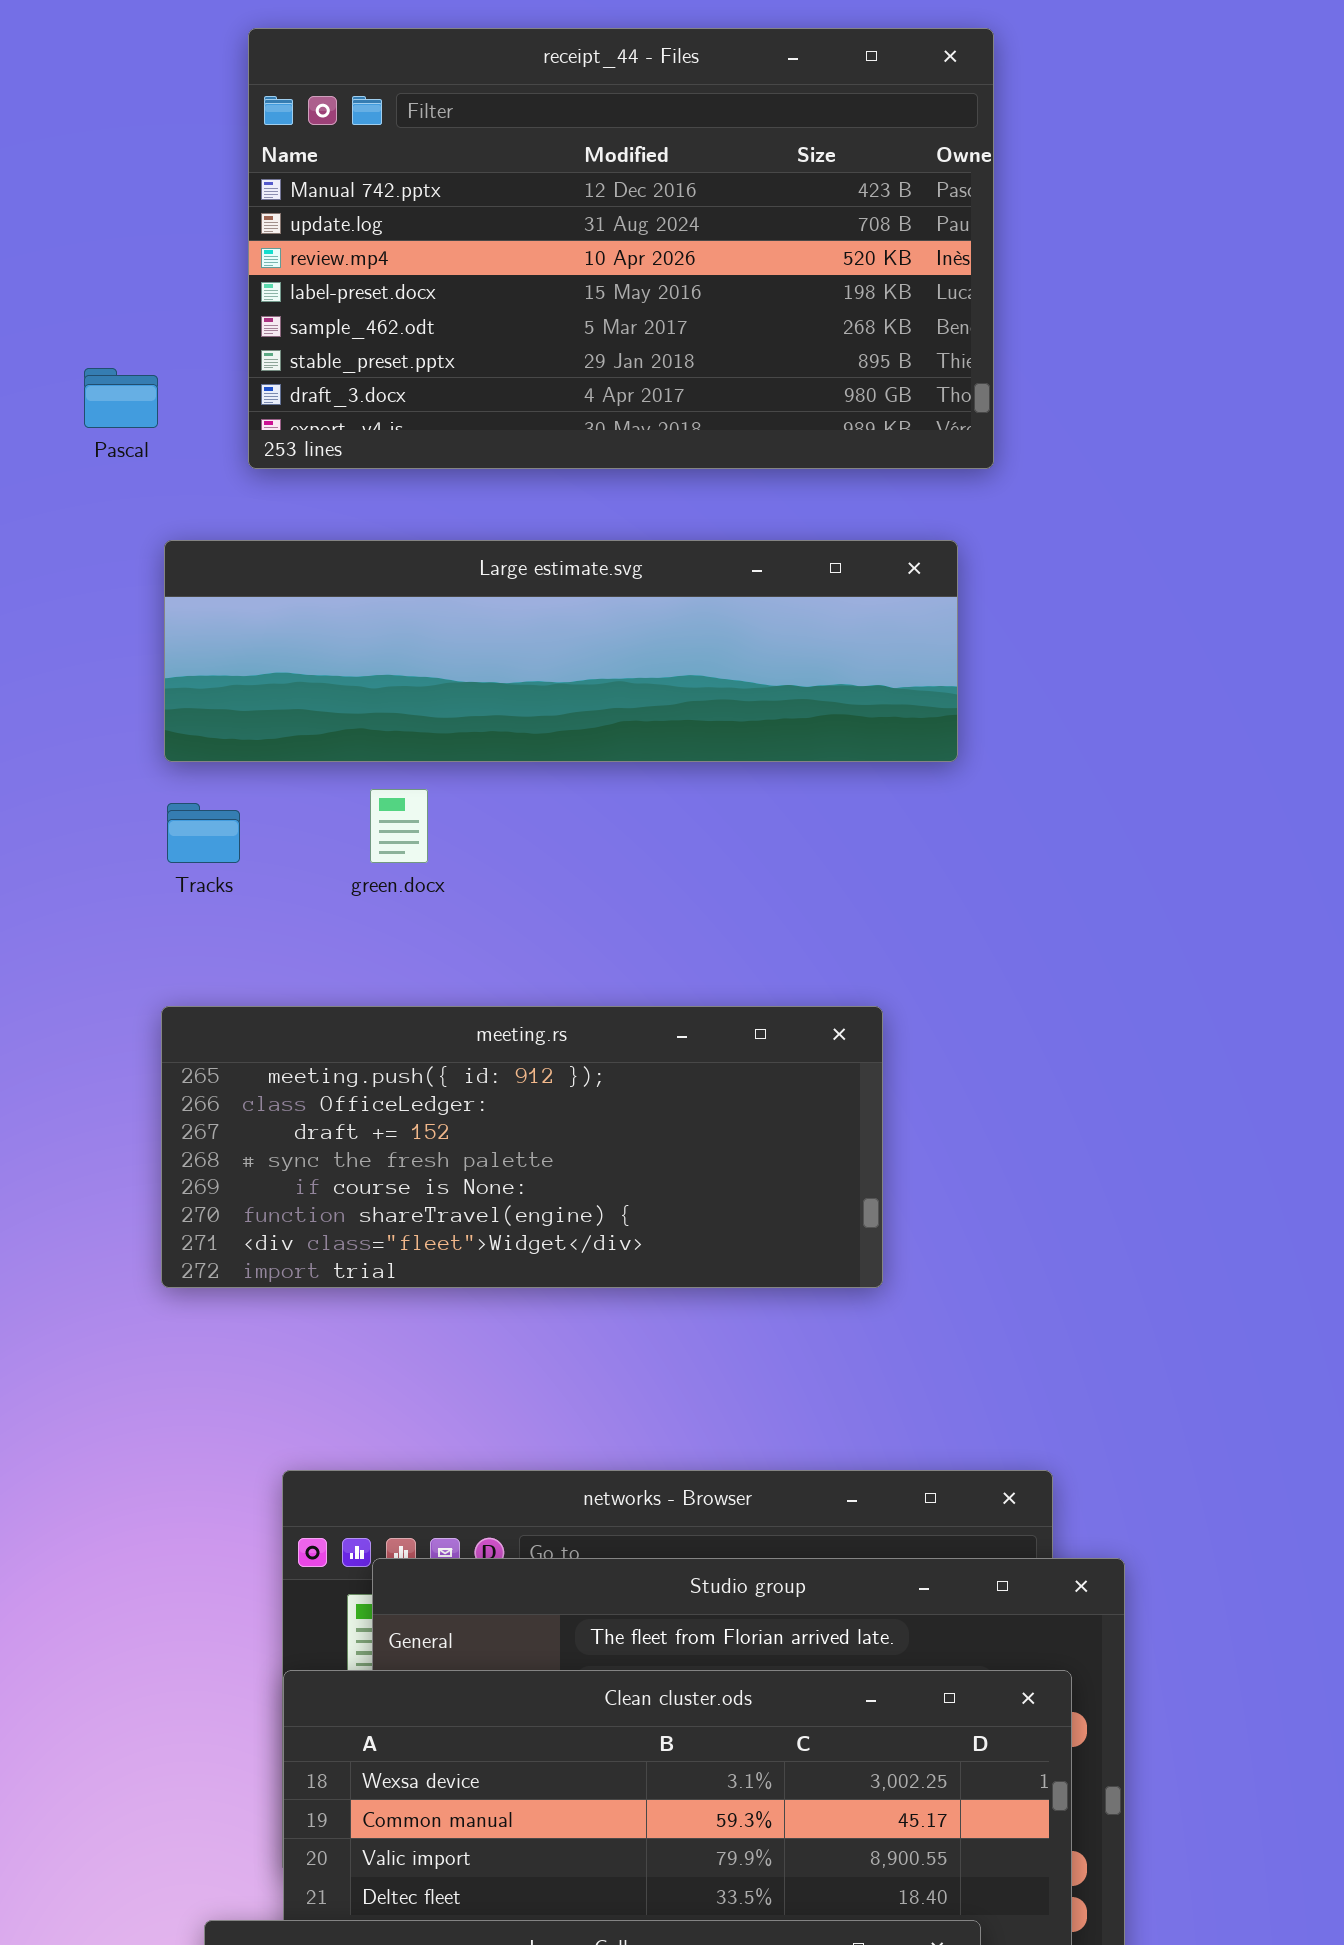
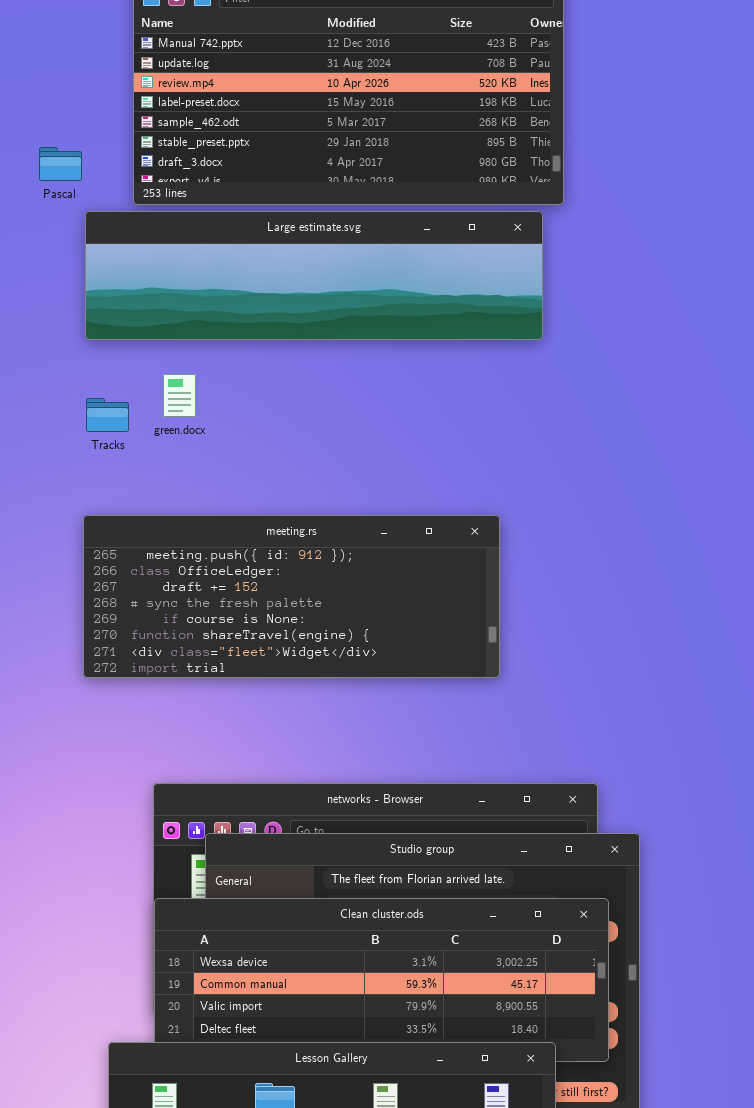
Large estimate.svg: [164,540,958,762] -> [85,211,543,340], moved
green.docx: [370,789,428,863] -> [163,374,196,417], moved

